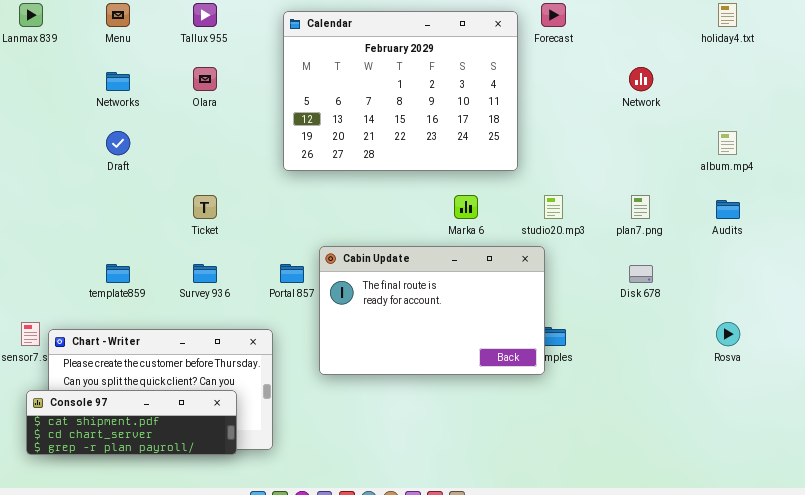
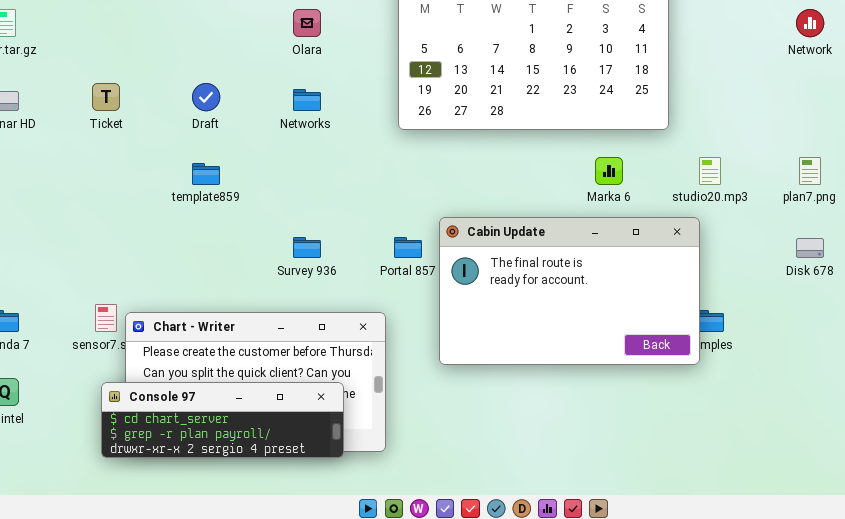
Networks: [106,72,130,91] -> [293,89,321,111], moved
Ticket: [193,195,217,219] -> [92,83,120,111], moved
template859: [106,264,130,283] -> [192,163,220,185], moved
Console 97: [26,390,237,455] -> [101,382,344,458], scrolled down 1 row

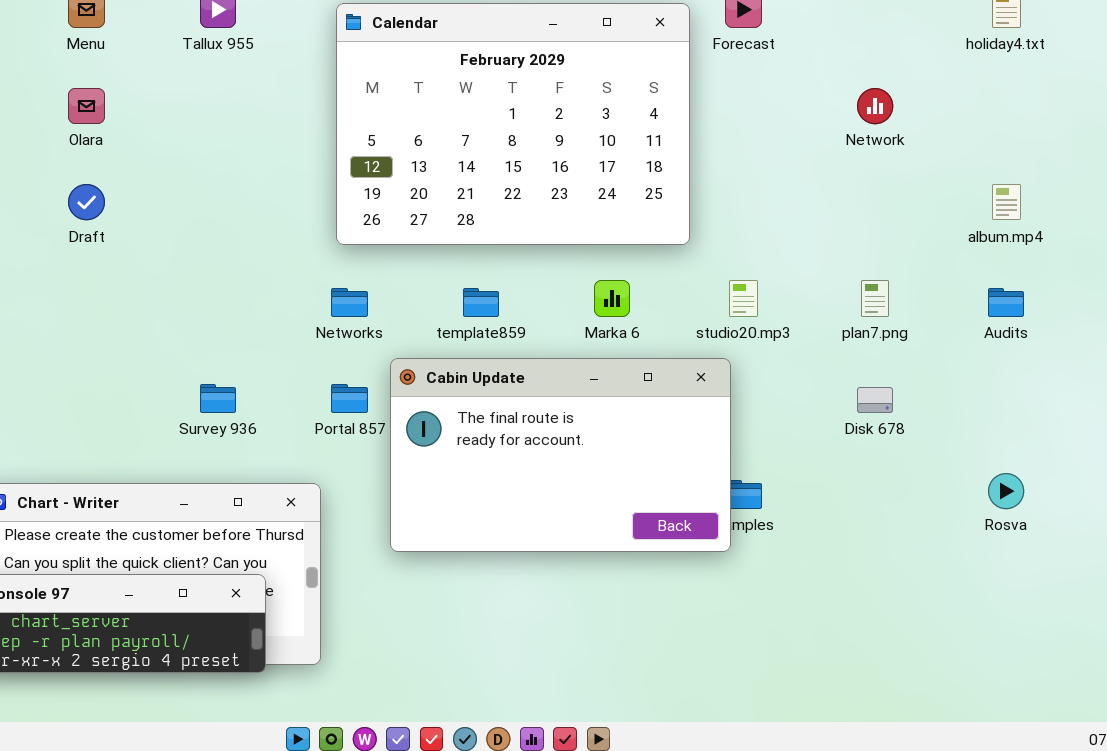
Olara: [293,9,321,37] -> [68,88,105,124], moved
Networks: [293,89,321,111] -> [331,288,368,317], moved
template859: [192,163,220,185] -> [463,288,499,317], moved

